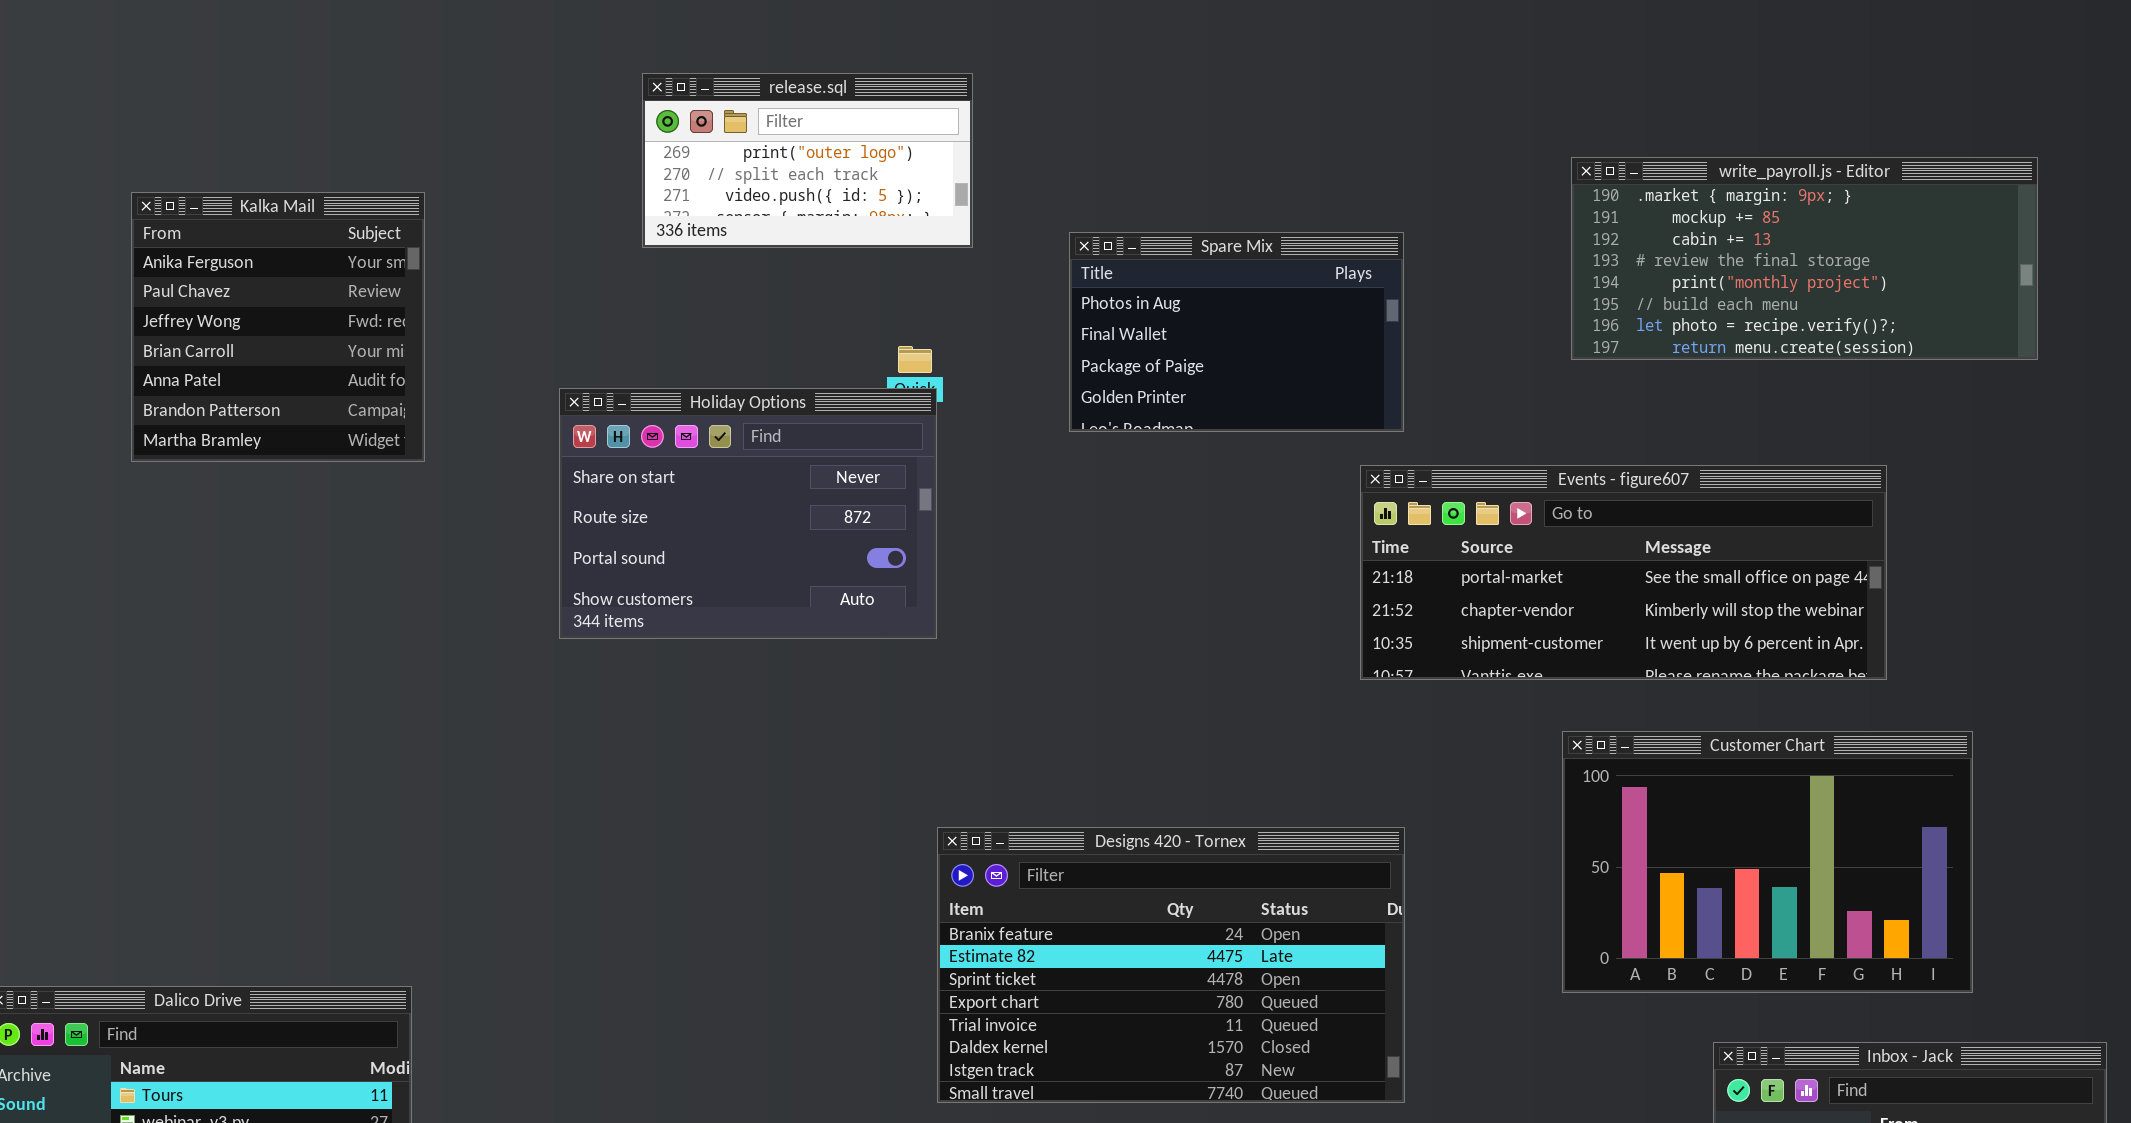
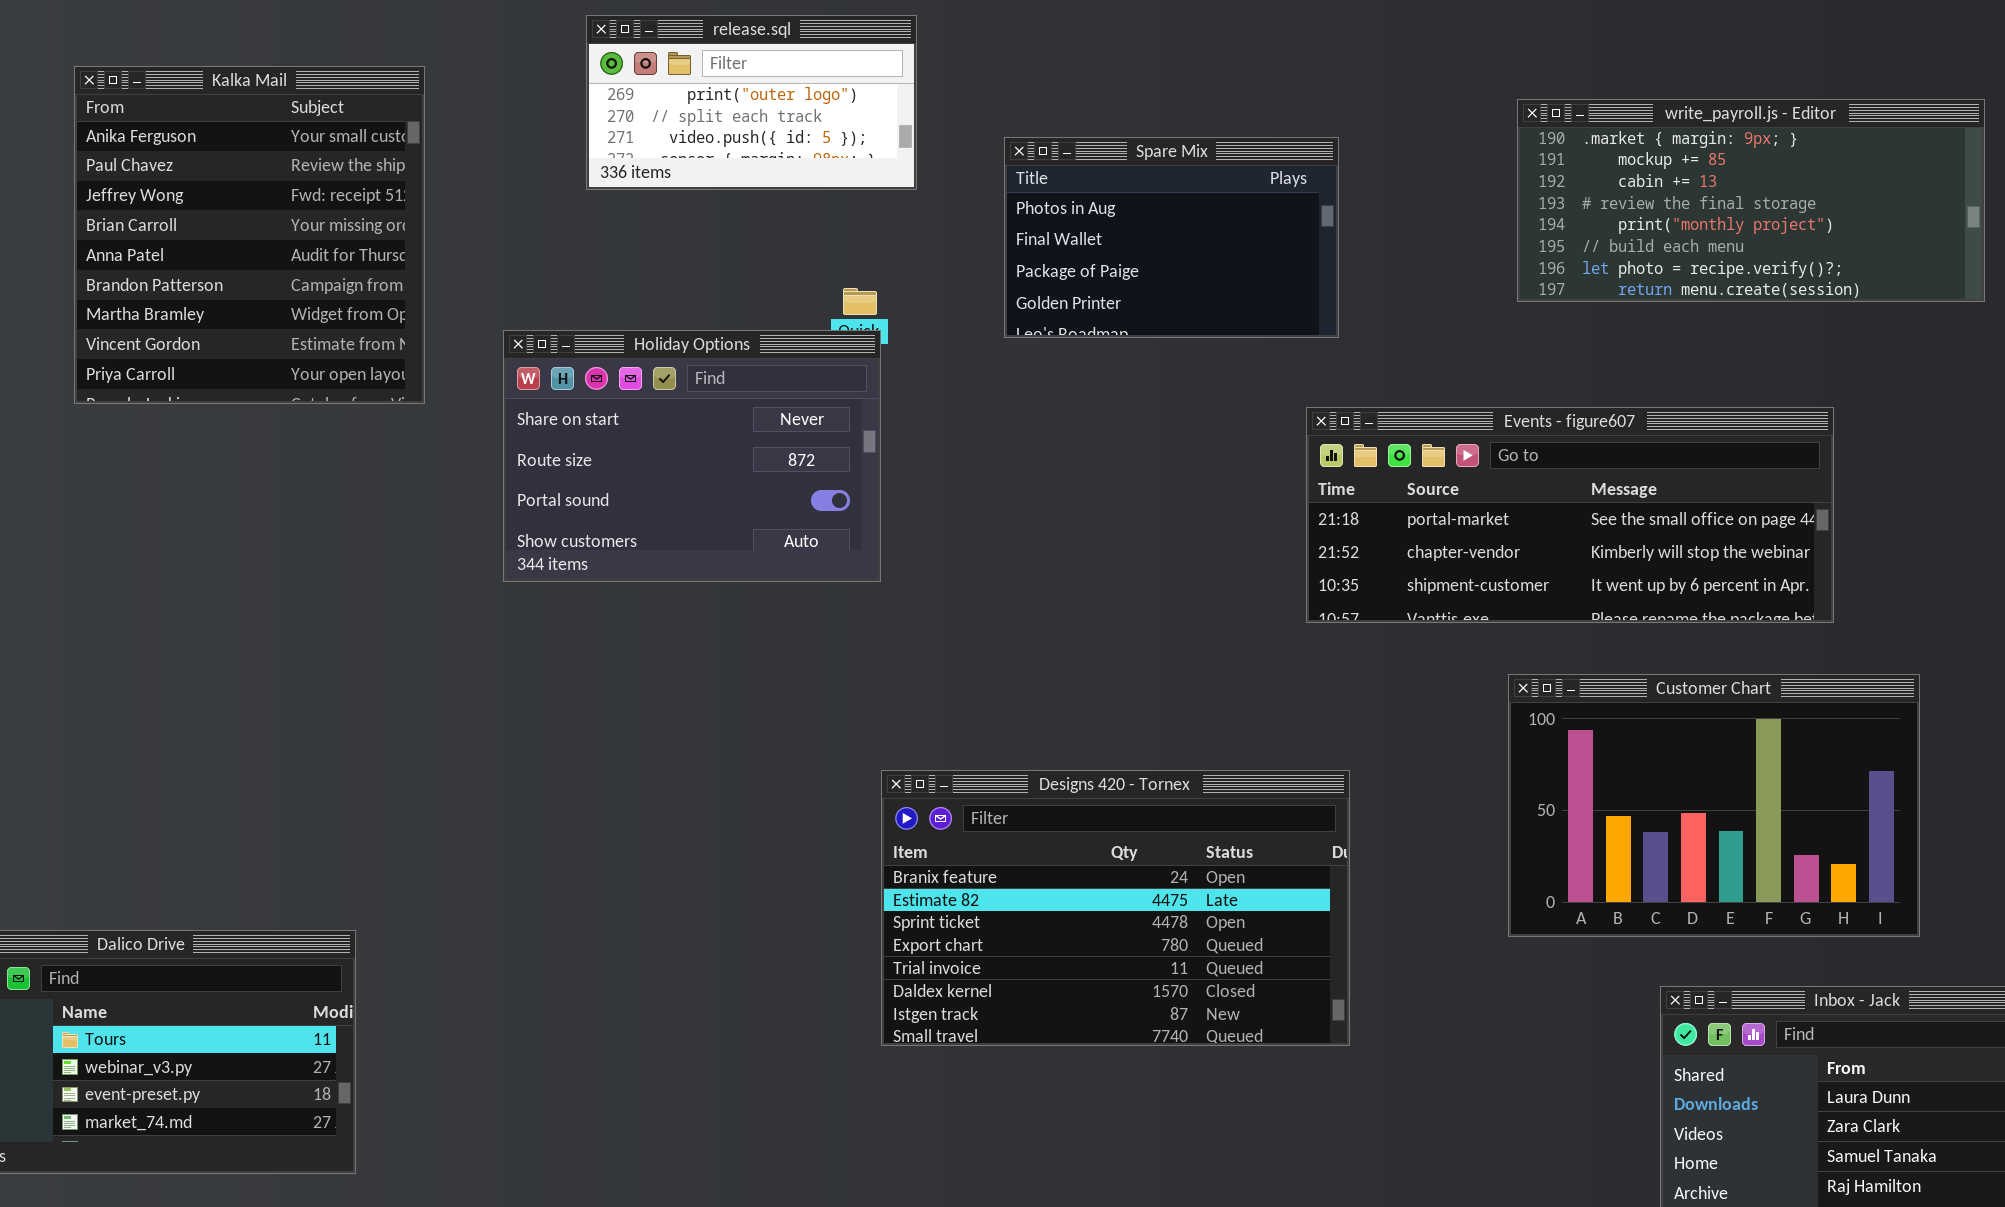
Kalka Mail: [131,192,425,462] -> [74,66,425,404], resized
Spare Mix: [1069,232,1404,432] -> [1004,137,1339,338], moved

